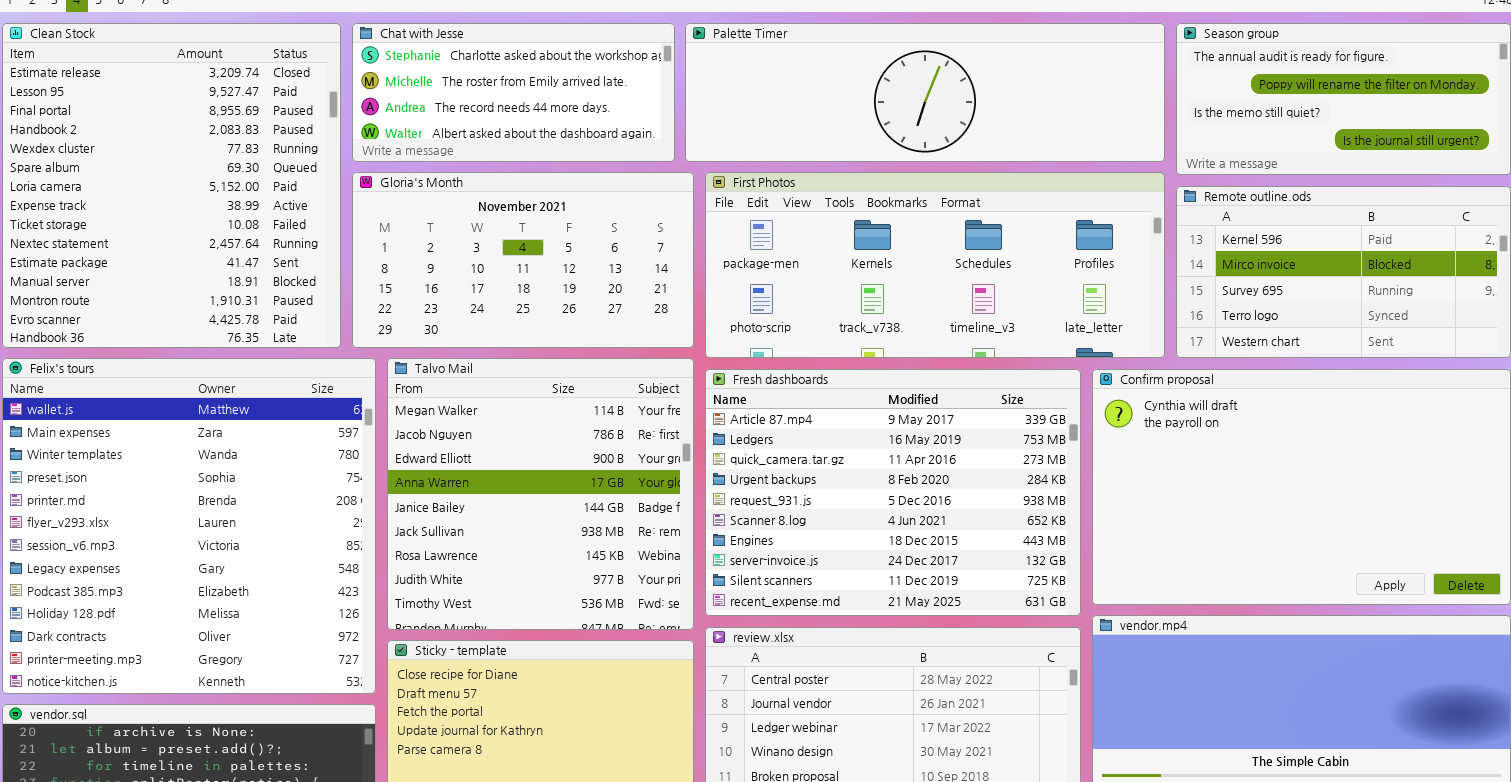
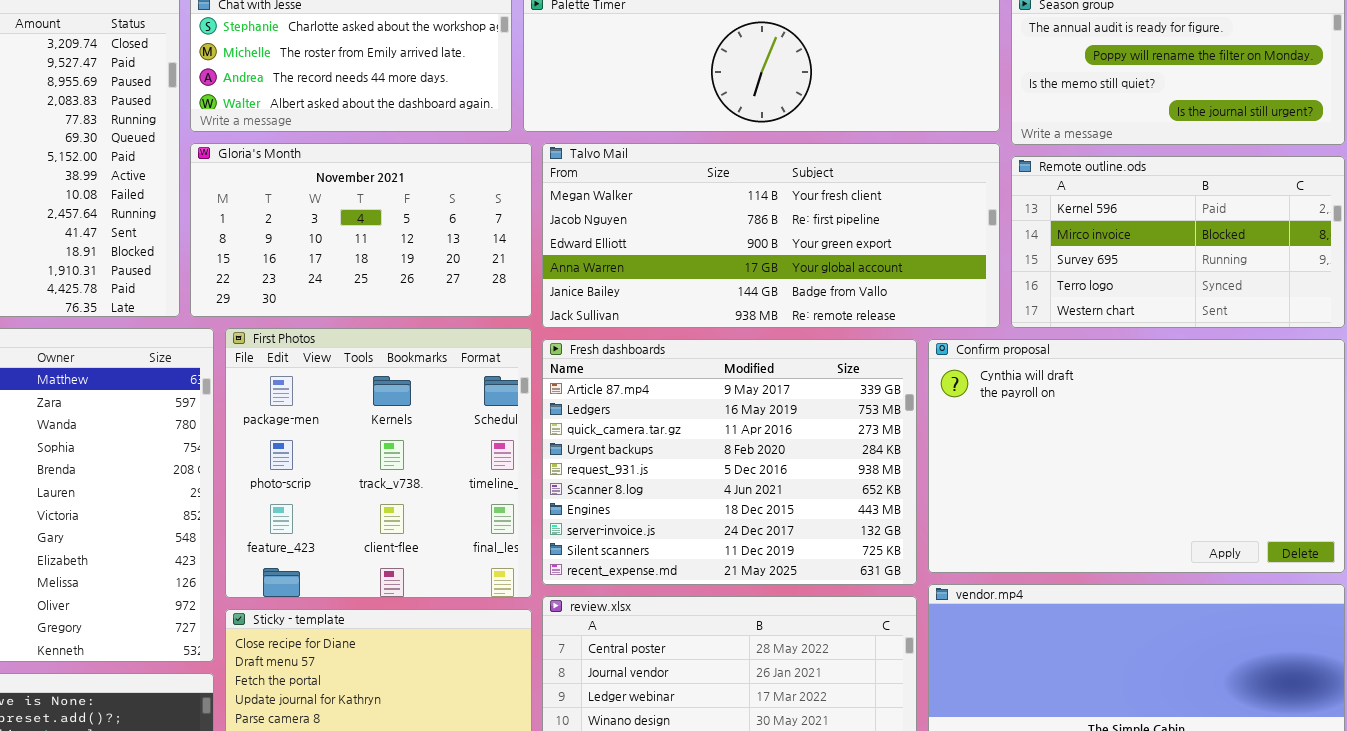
First Photos: [705,172,1165,358] -> [225,328,532,598], moved, resized
Talvo Mail: [387,358,694,630] -> [542,143,1000,328], moved, resized

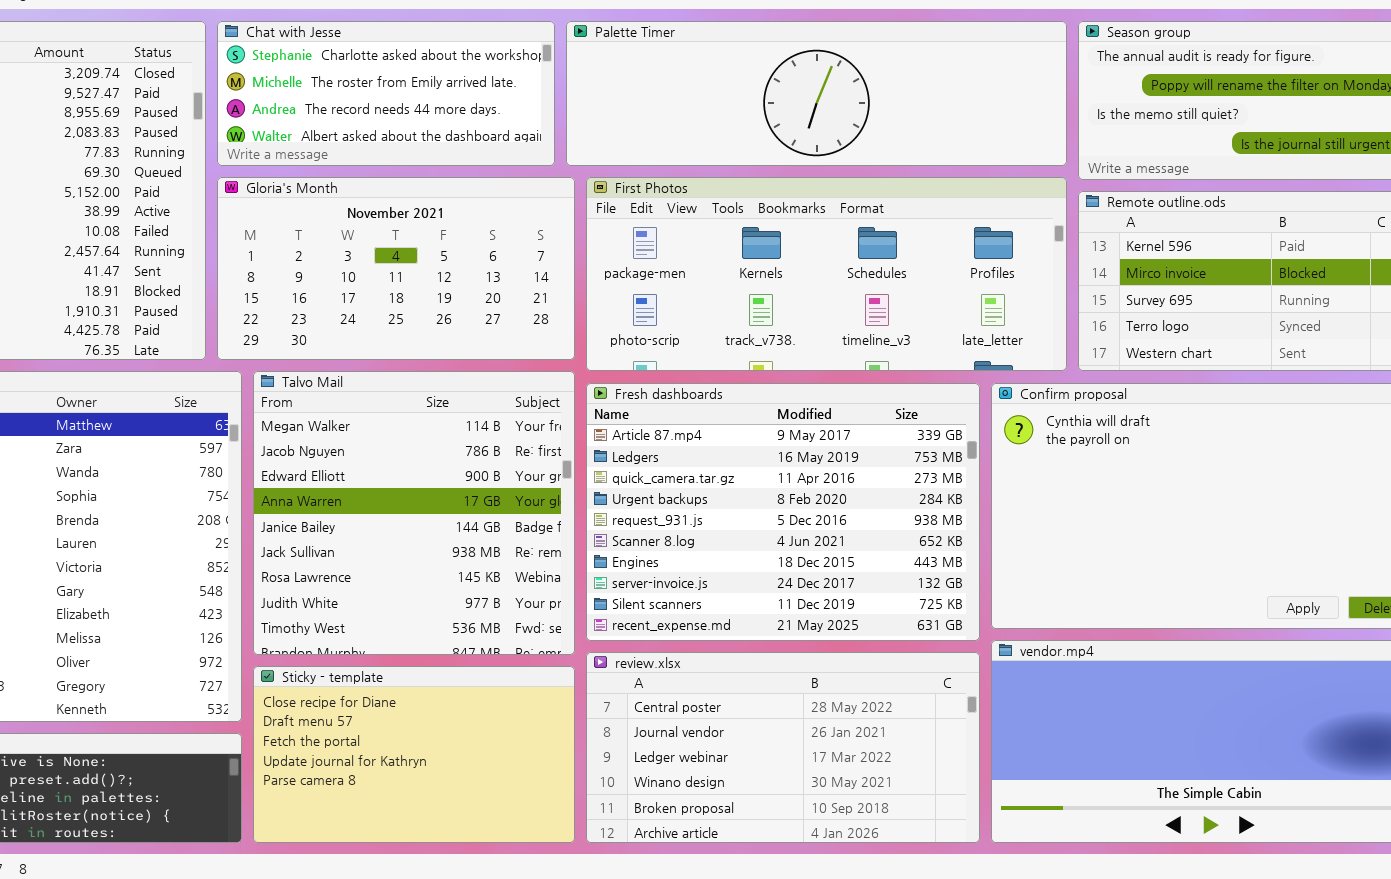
Talvo Mail: [542,143,1000,328] -> [253,371,575,655], moved, resized
First Photos: [225,328,532,598] -> [586,177,1067,371], moved, resized

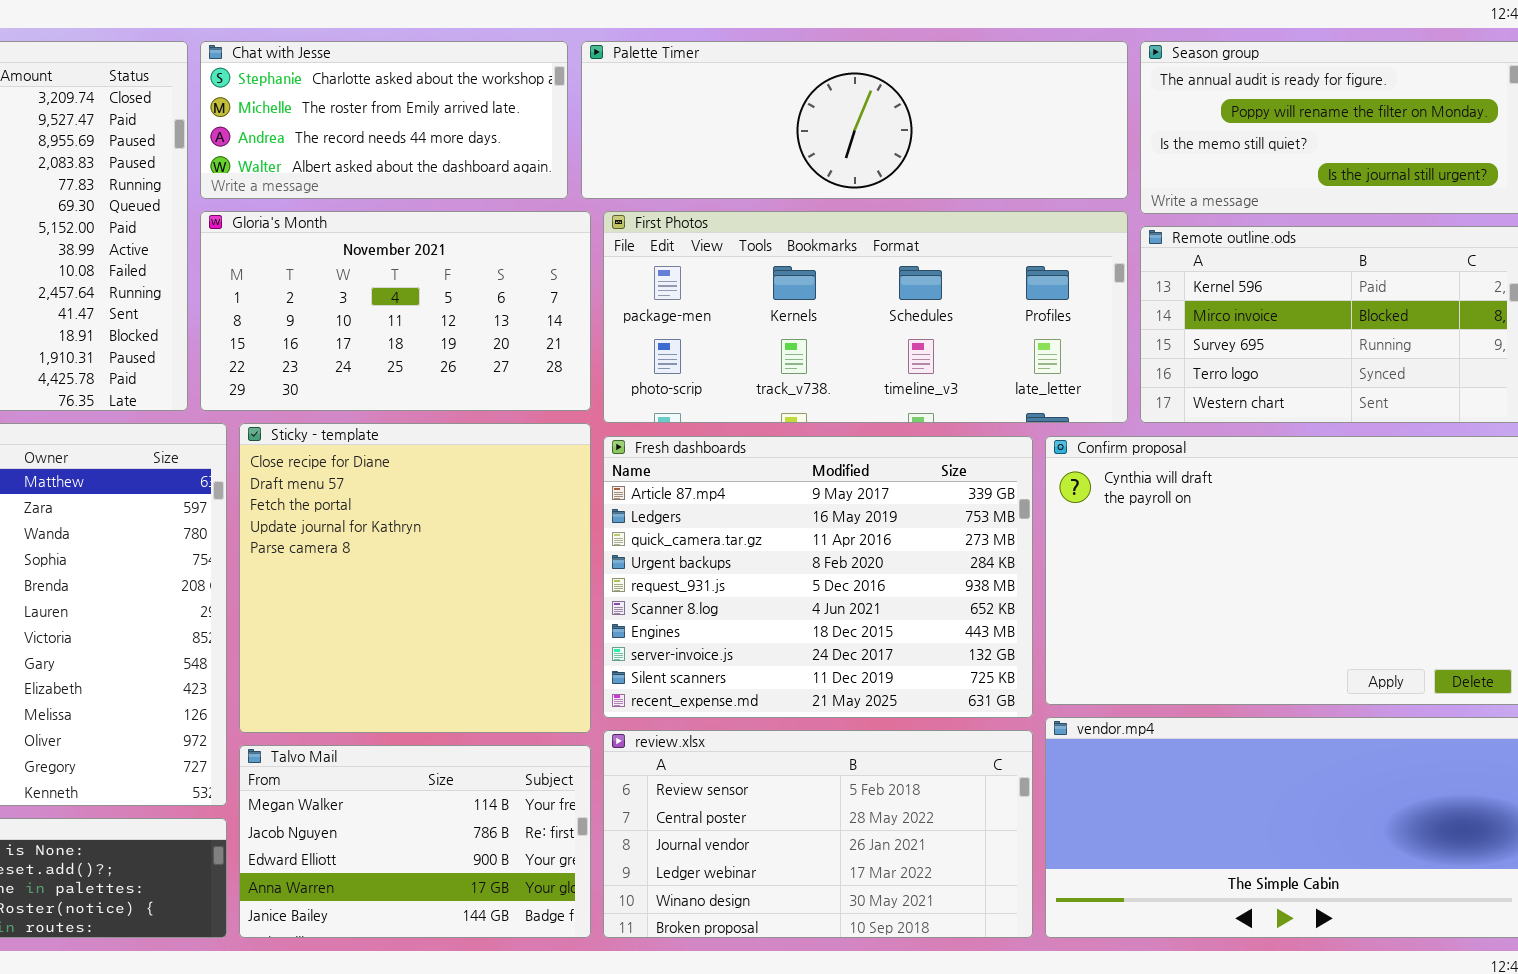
Talvo Mail: [253,371,575,655] -> [239,745,591,938], moved, resized
review.xlsx: [586,652,980,843] -> [603,730,1033,938], scrolled up 1 row
Sticky - template: [253,666,575,843] -> [239,423,591,733], moved, resized

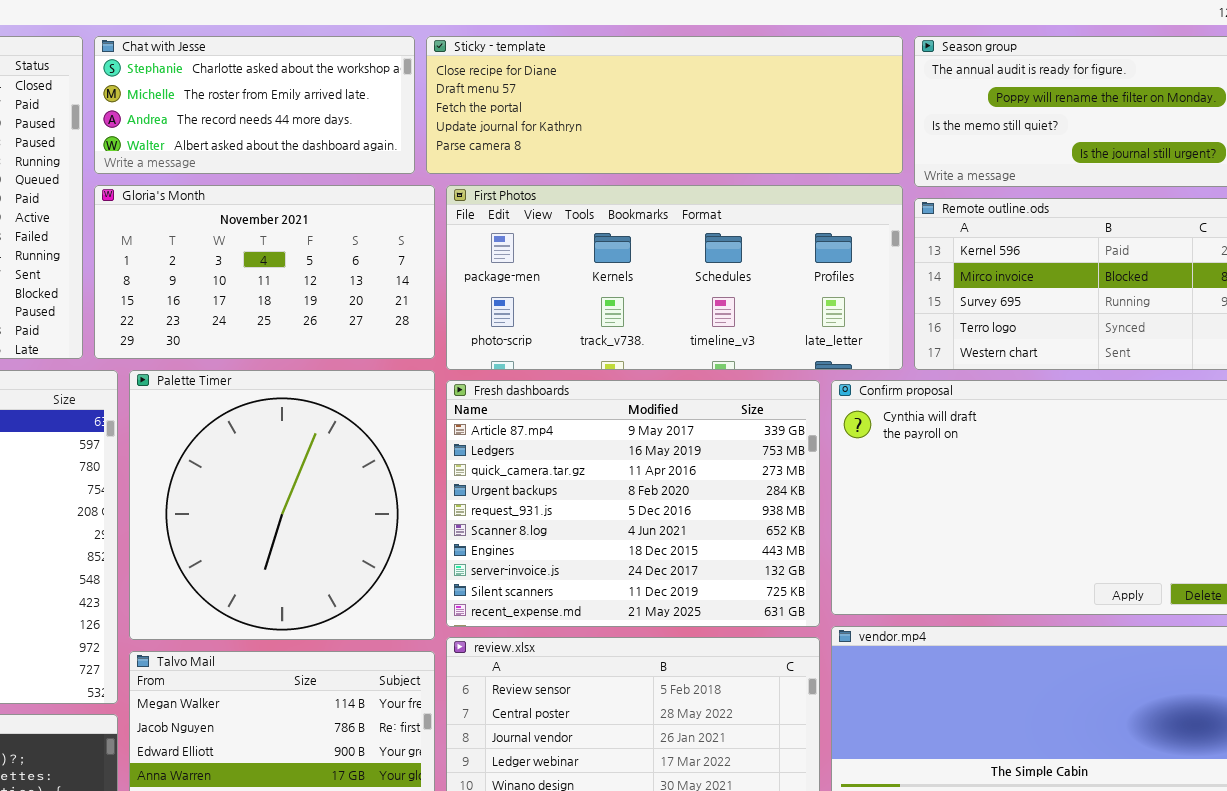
Palette Timer: [581,41,1128,199] -> [129,370,435,640], moved, resized
Sticky - template: [239,423,591,733] -> [426,36,903,174], moved, resized

